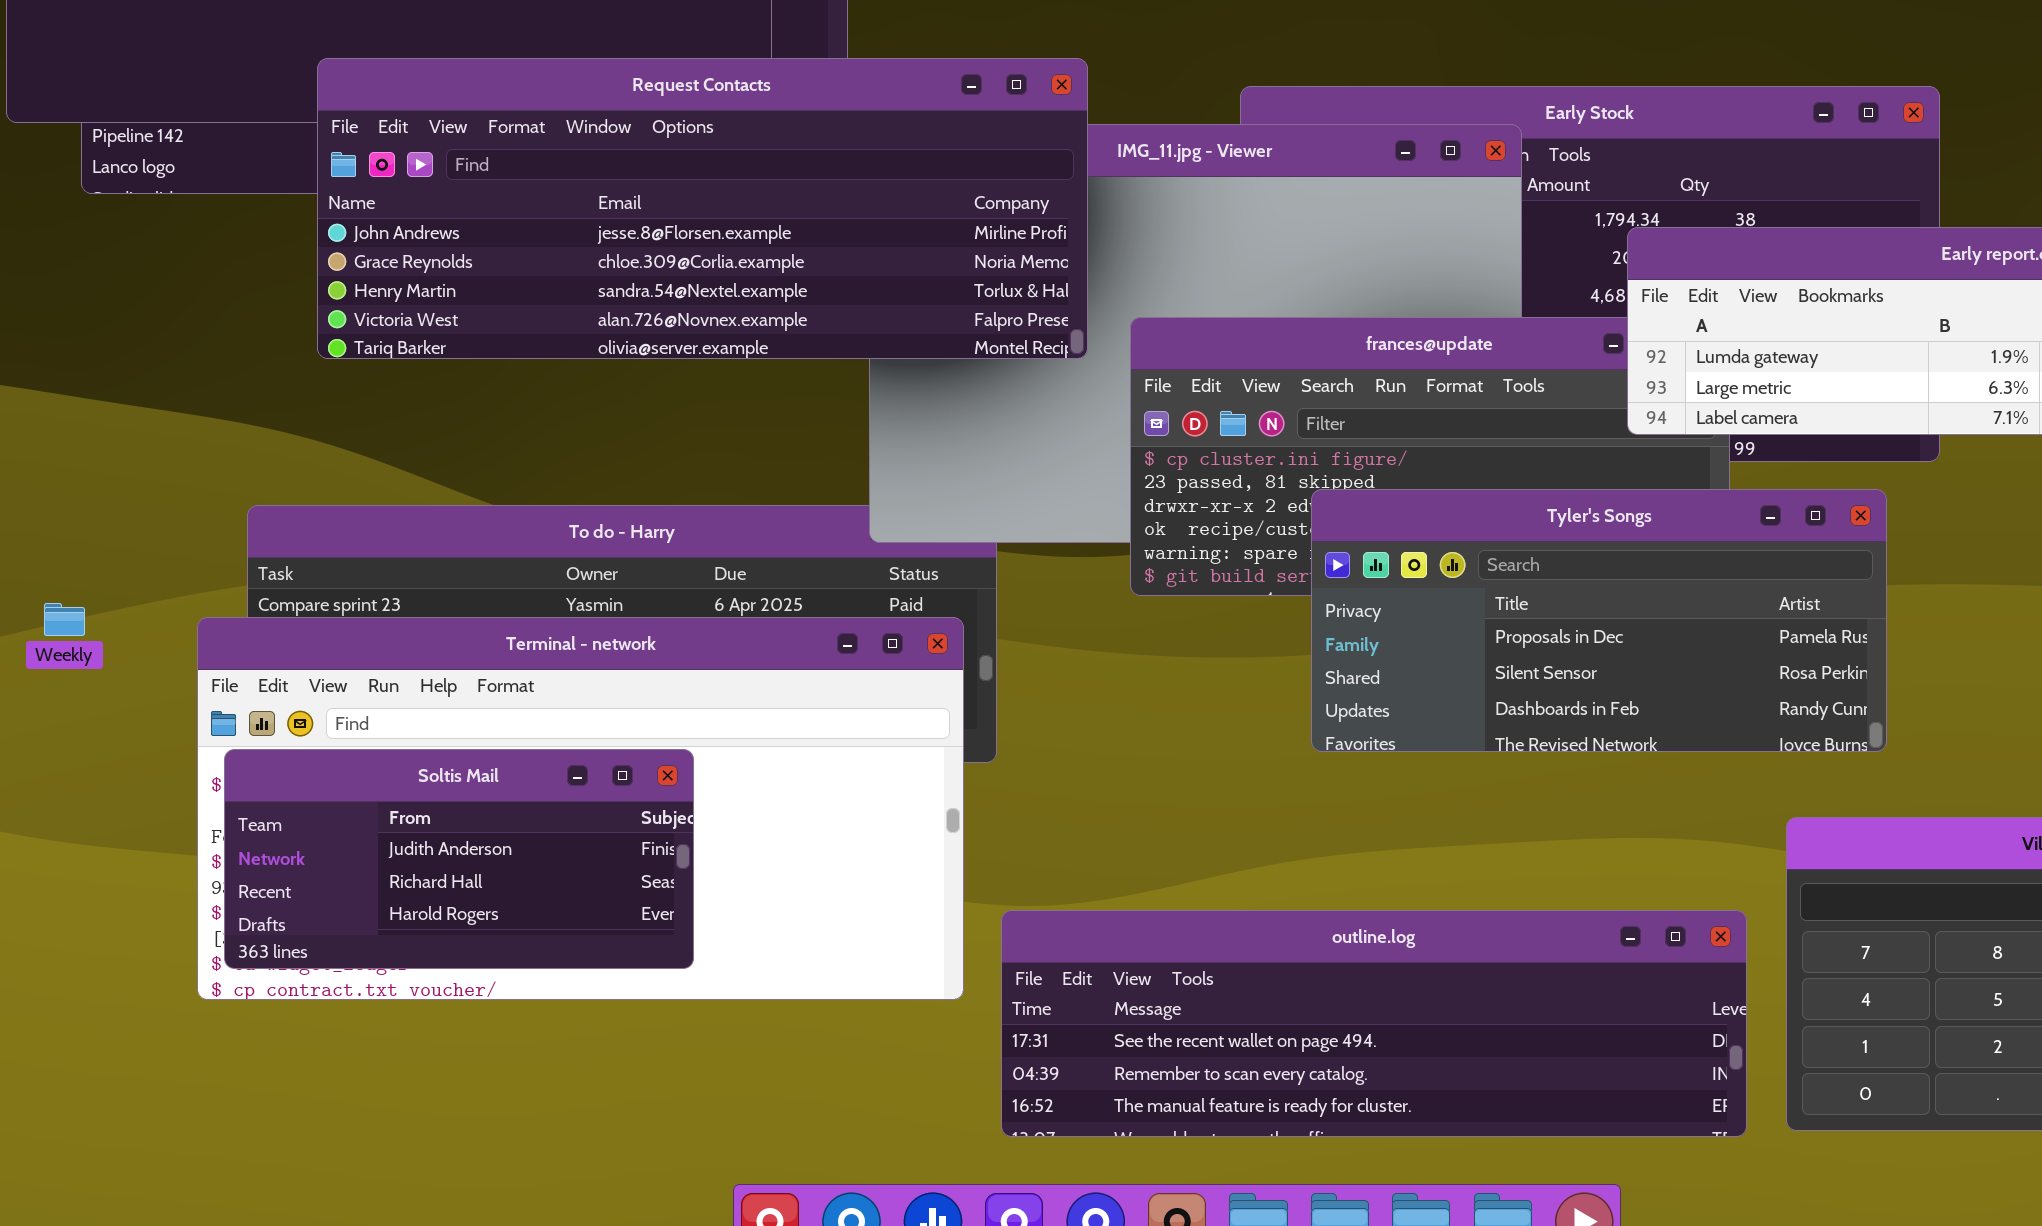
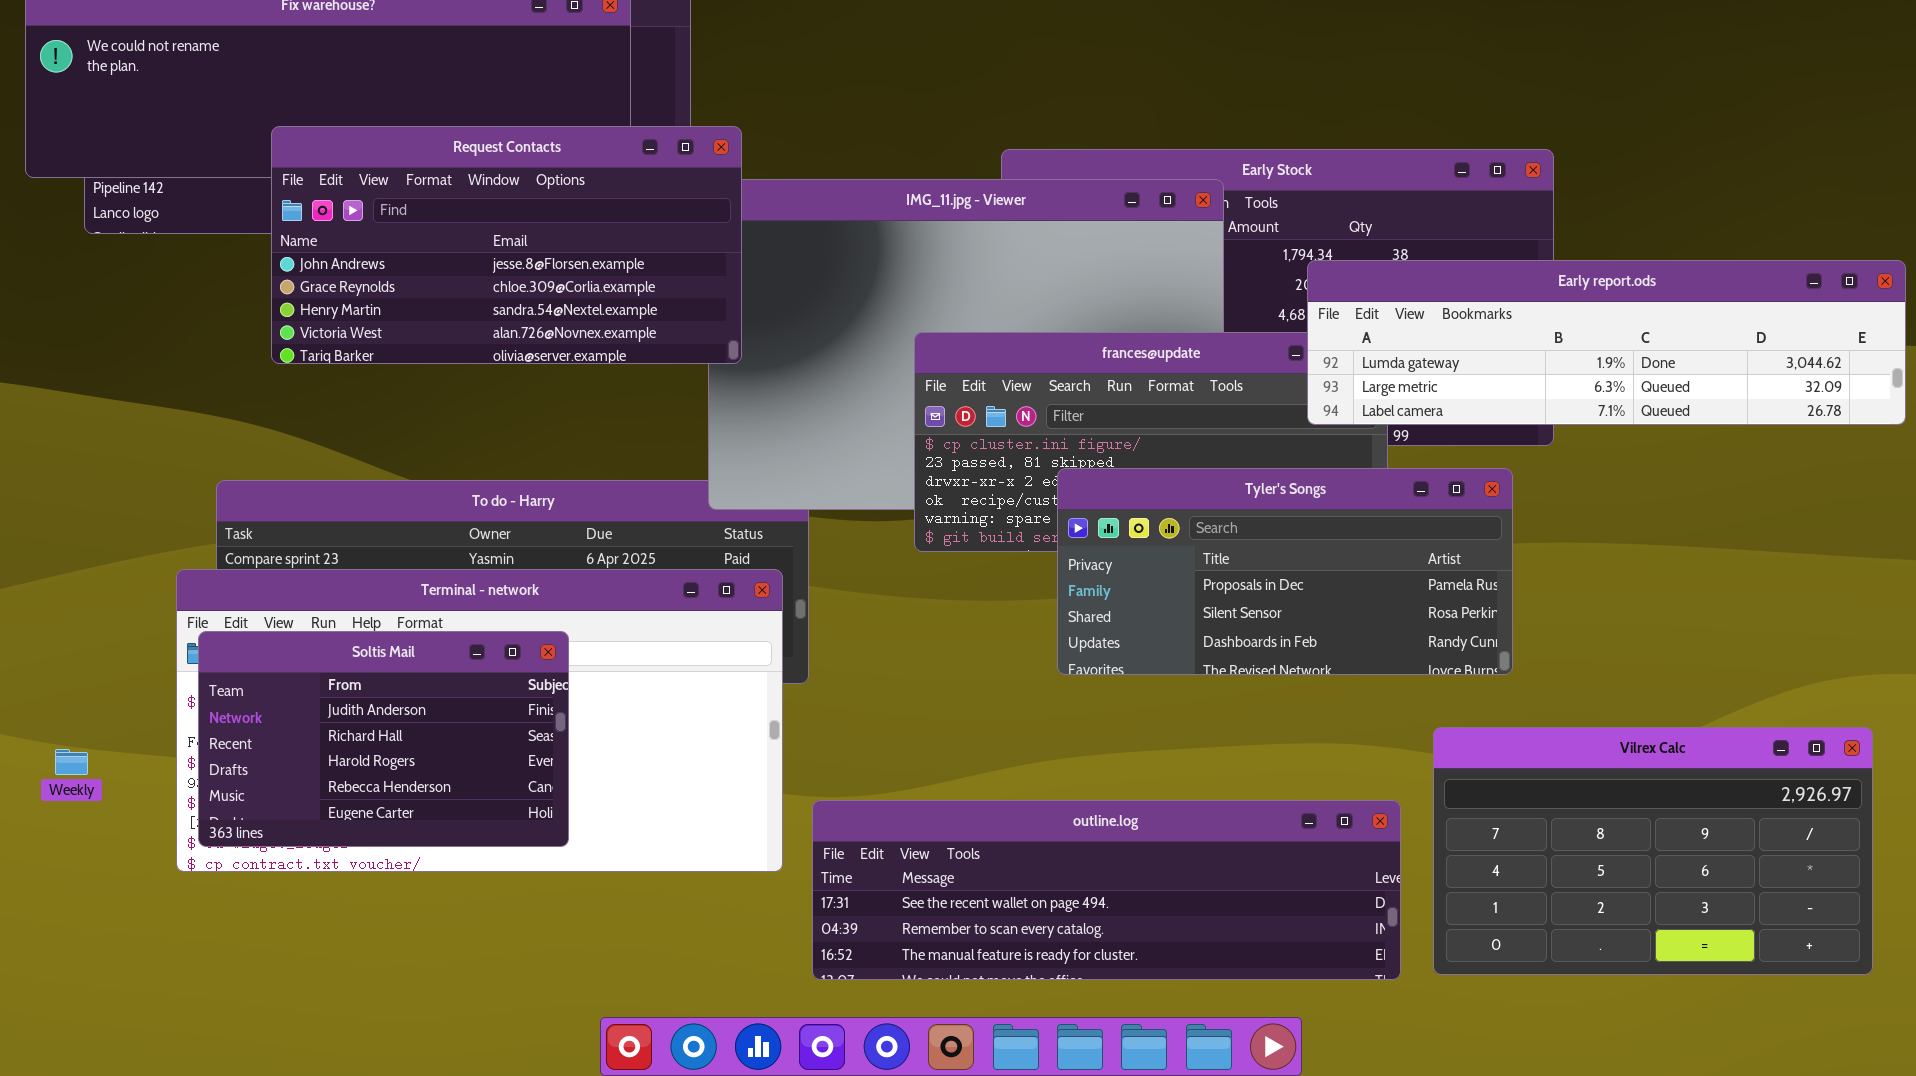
Request Contacts: [317,58,1088,359] -> [271,126,742,364], resized
Weekly: [44,603,85,636] -> [55,749,88,775], moved
Soltis Mail: [224,749,694,969] -> [198,631,569,847], resized

